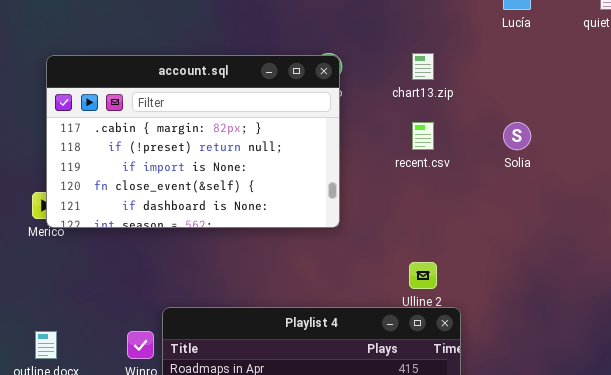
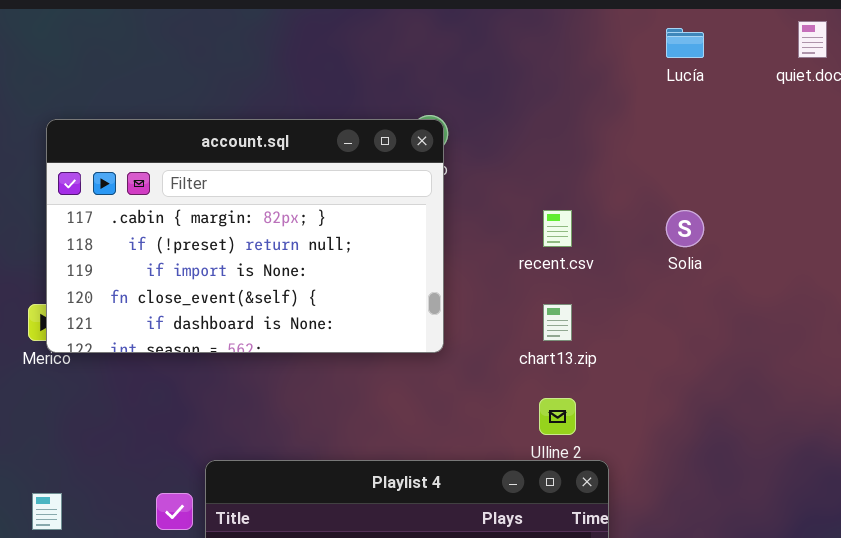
chart13.zip: [412,53,434,80] -> [543,304,572,341], moved

